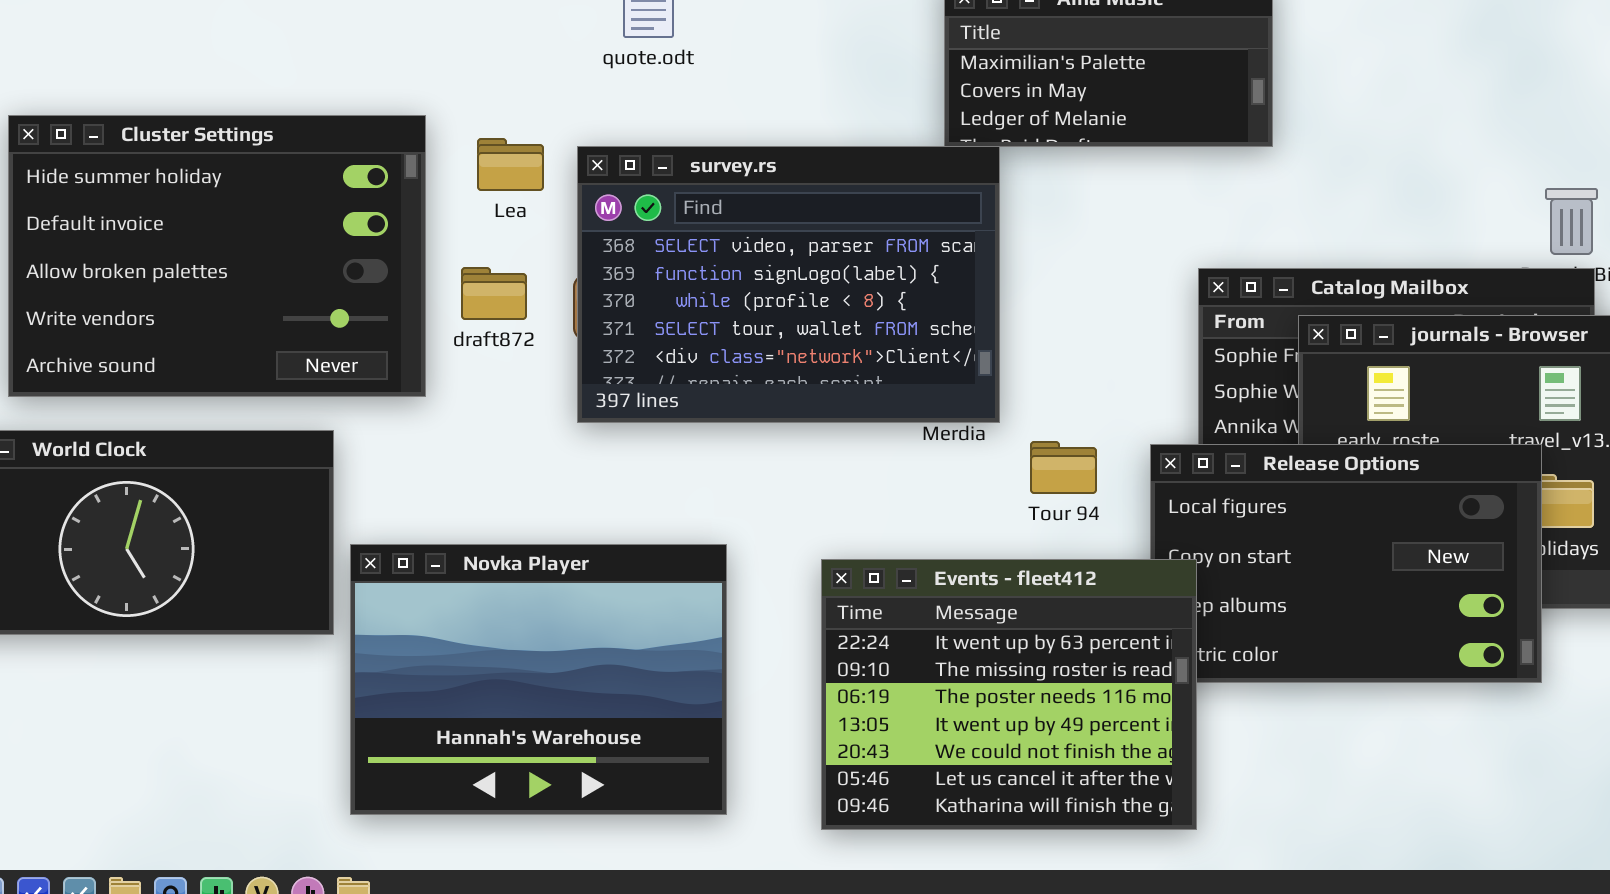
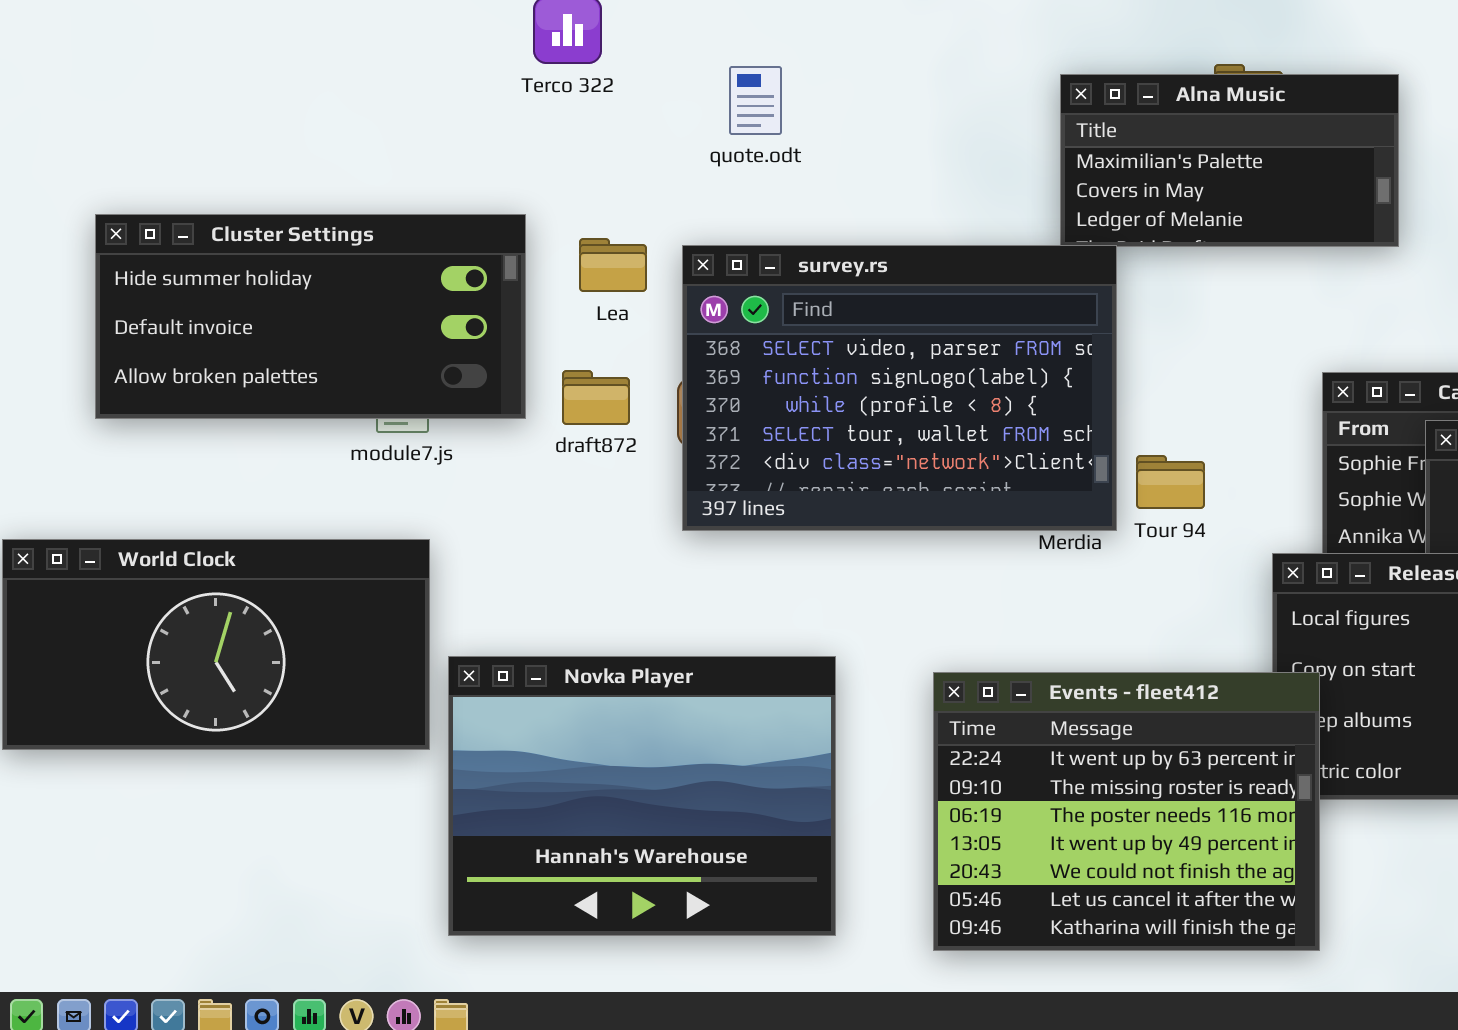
Cluster Settings: [8,115,426,397] -> [95,214,526,419], resized
Tour 94: [1030,441,1097,494] -> [1136,455,1205,509], moved

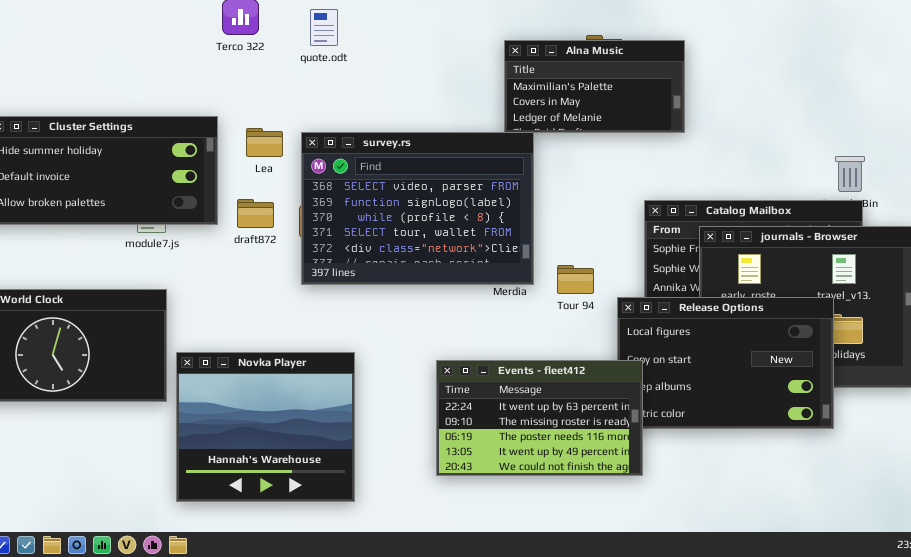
quote.odt: [729,66,782,135] -> [310,9,338,46], moved
Tour 94: [1136,455,1205,509] -> [557,265,594,294], moved
Novka Player: [448,656,836,936] -> [176,352,355,502], resized
Events - fleet412: [933,672,1320,951] -> [436,360,643,476], resized

